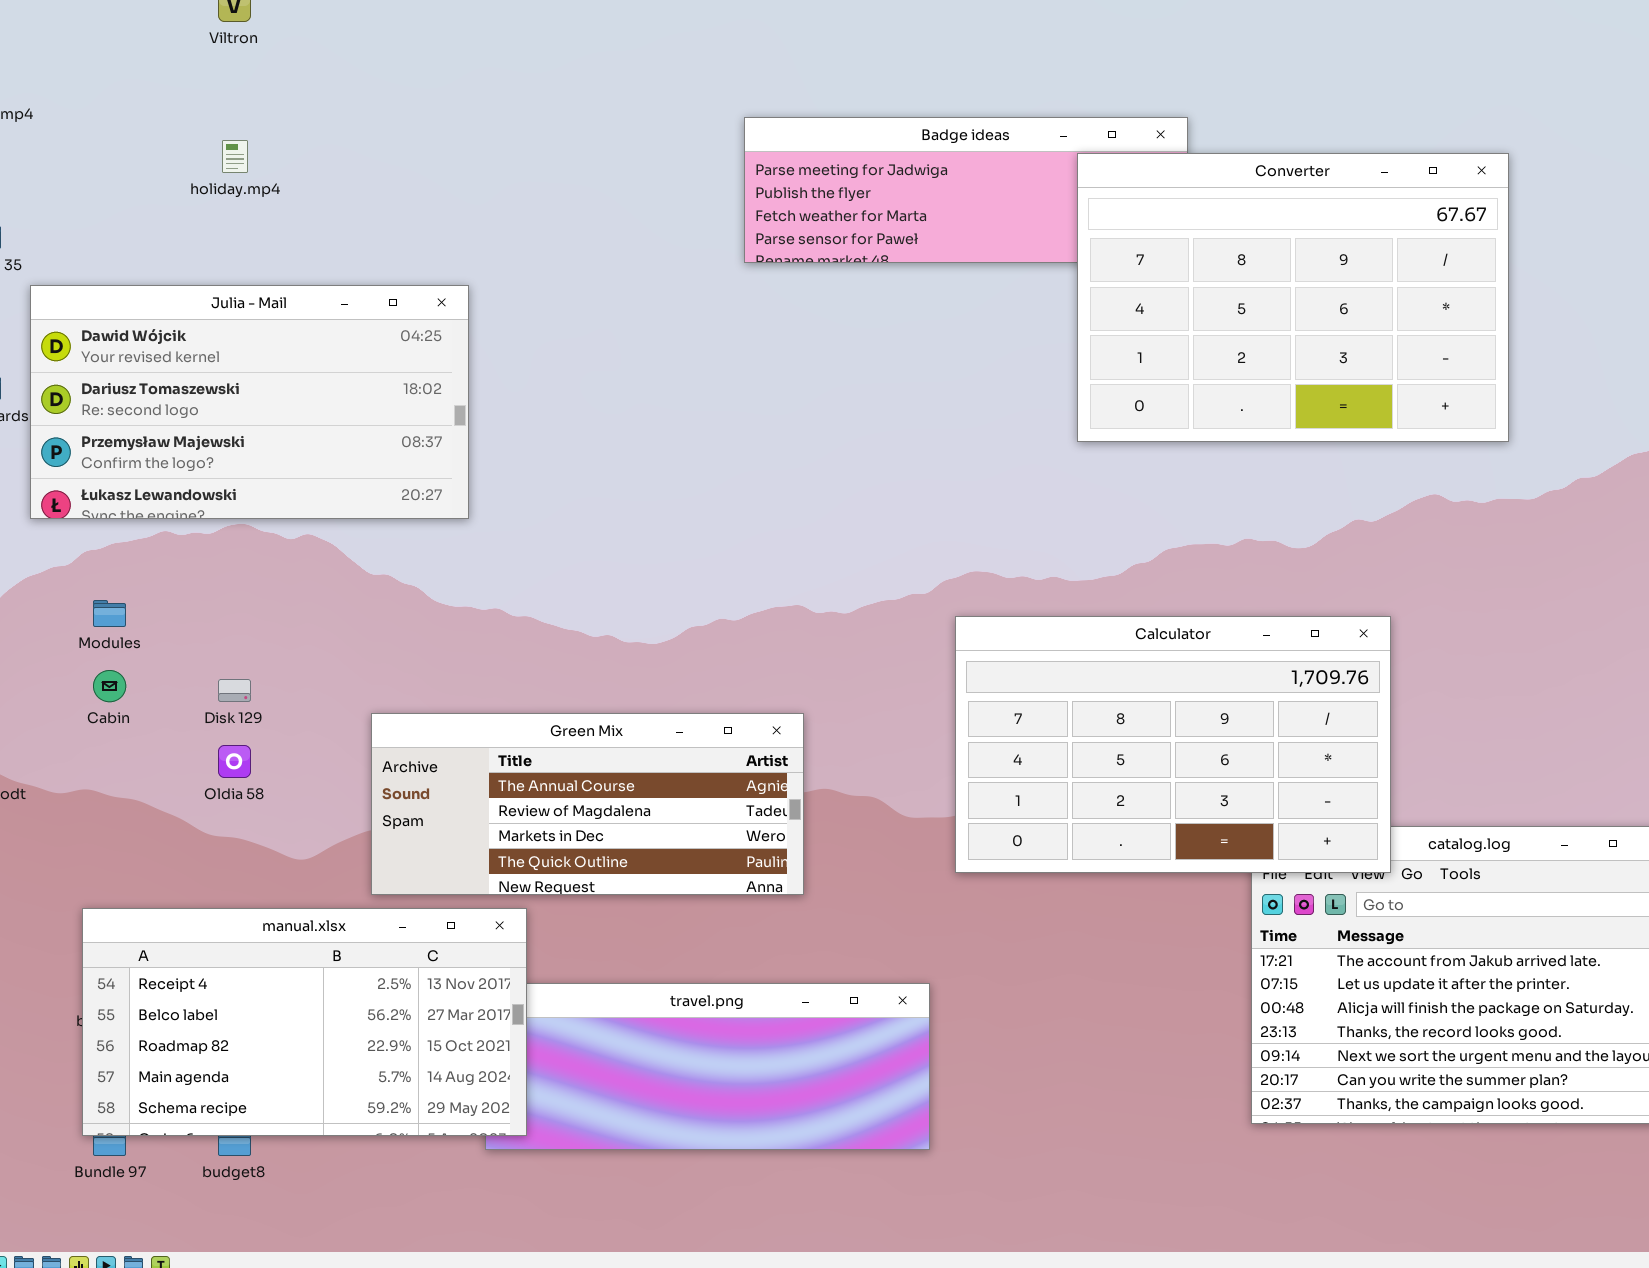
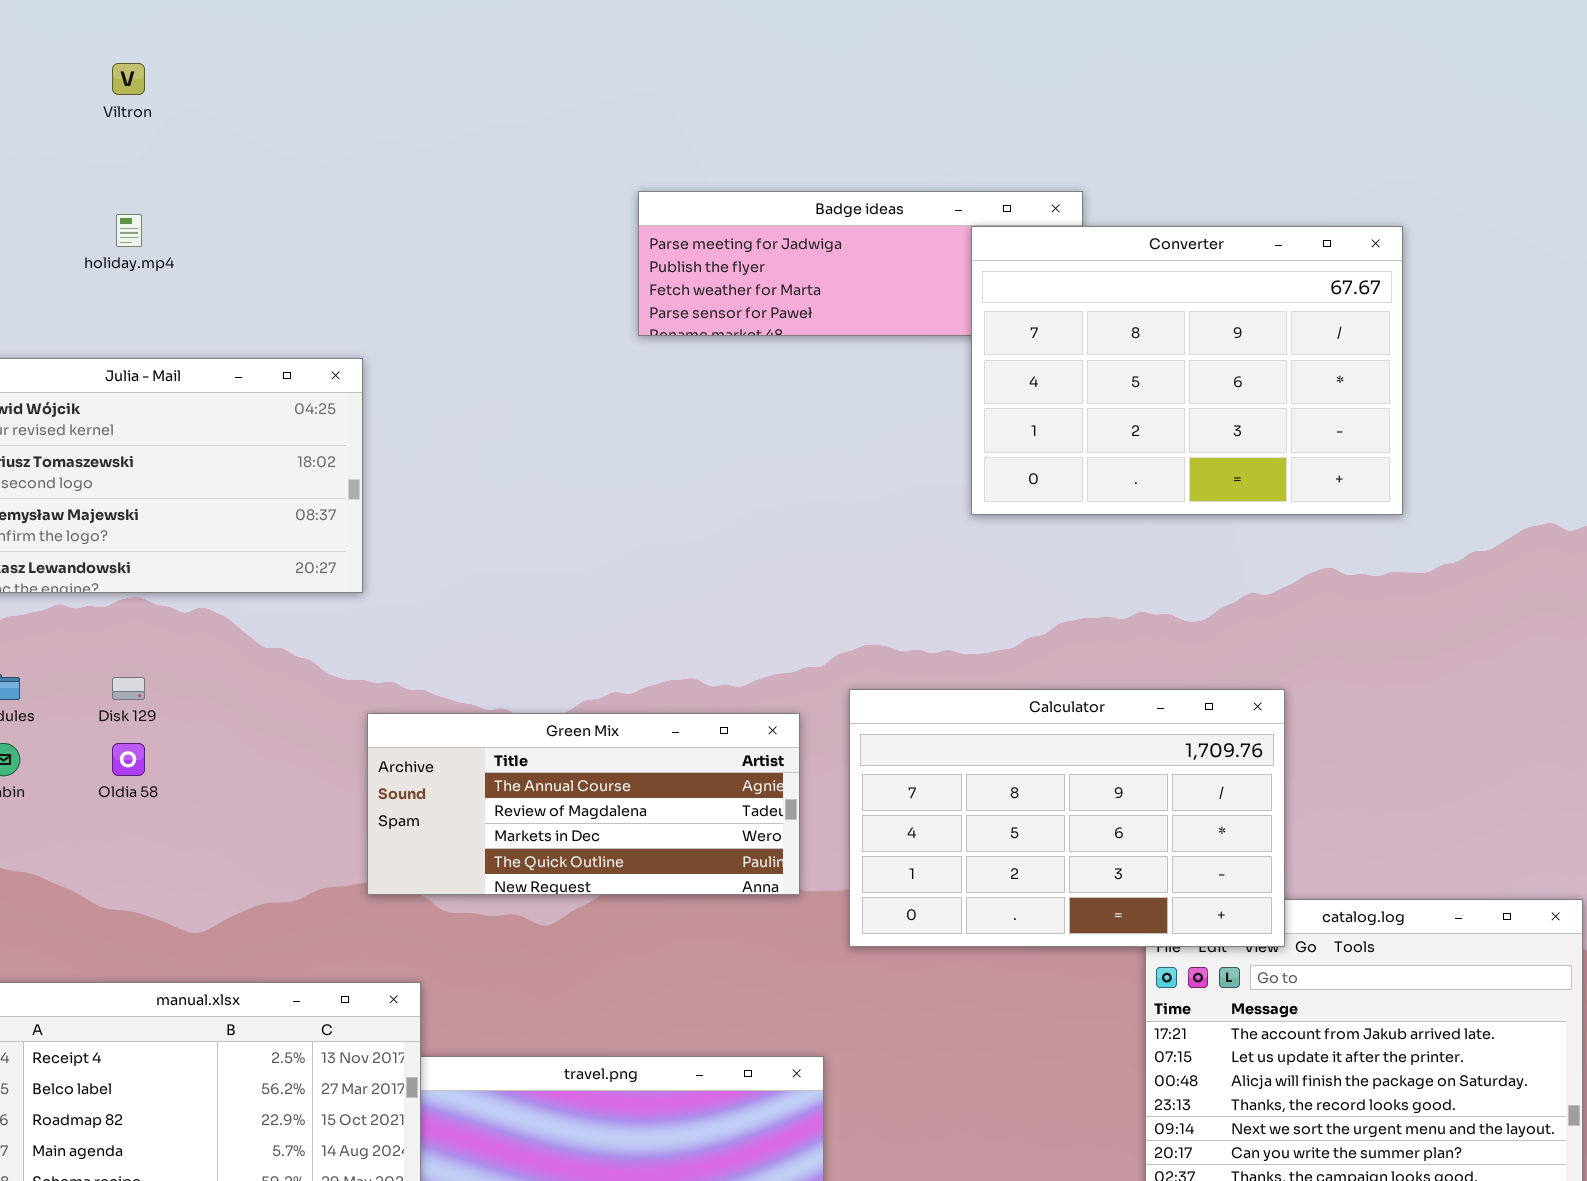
Disk 129: [218,679,251,702] -> [112,677,145,700], moved
Green Mix: [371,713,804,895] -> [367,713,800,895], moved
Oldia 58: [218,745,251,778] -> [112,743,145,776], moved

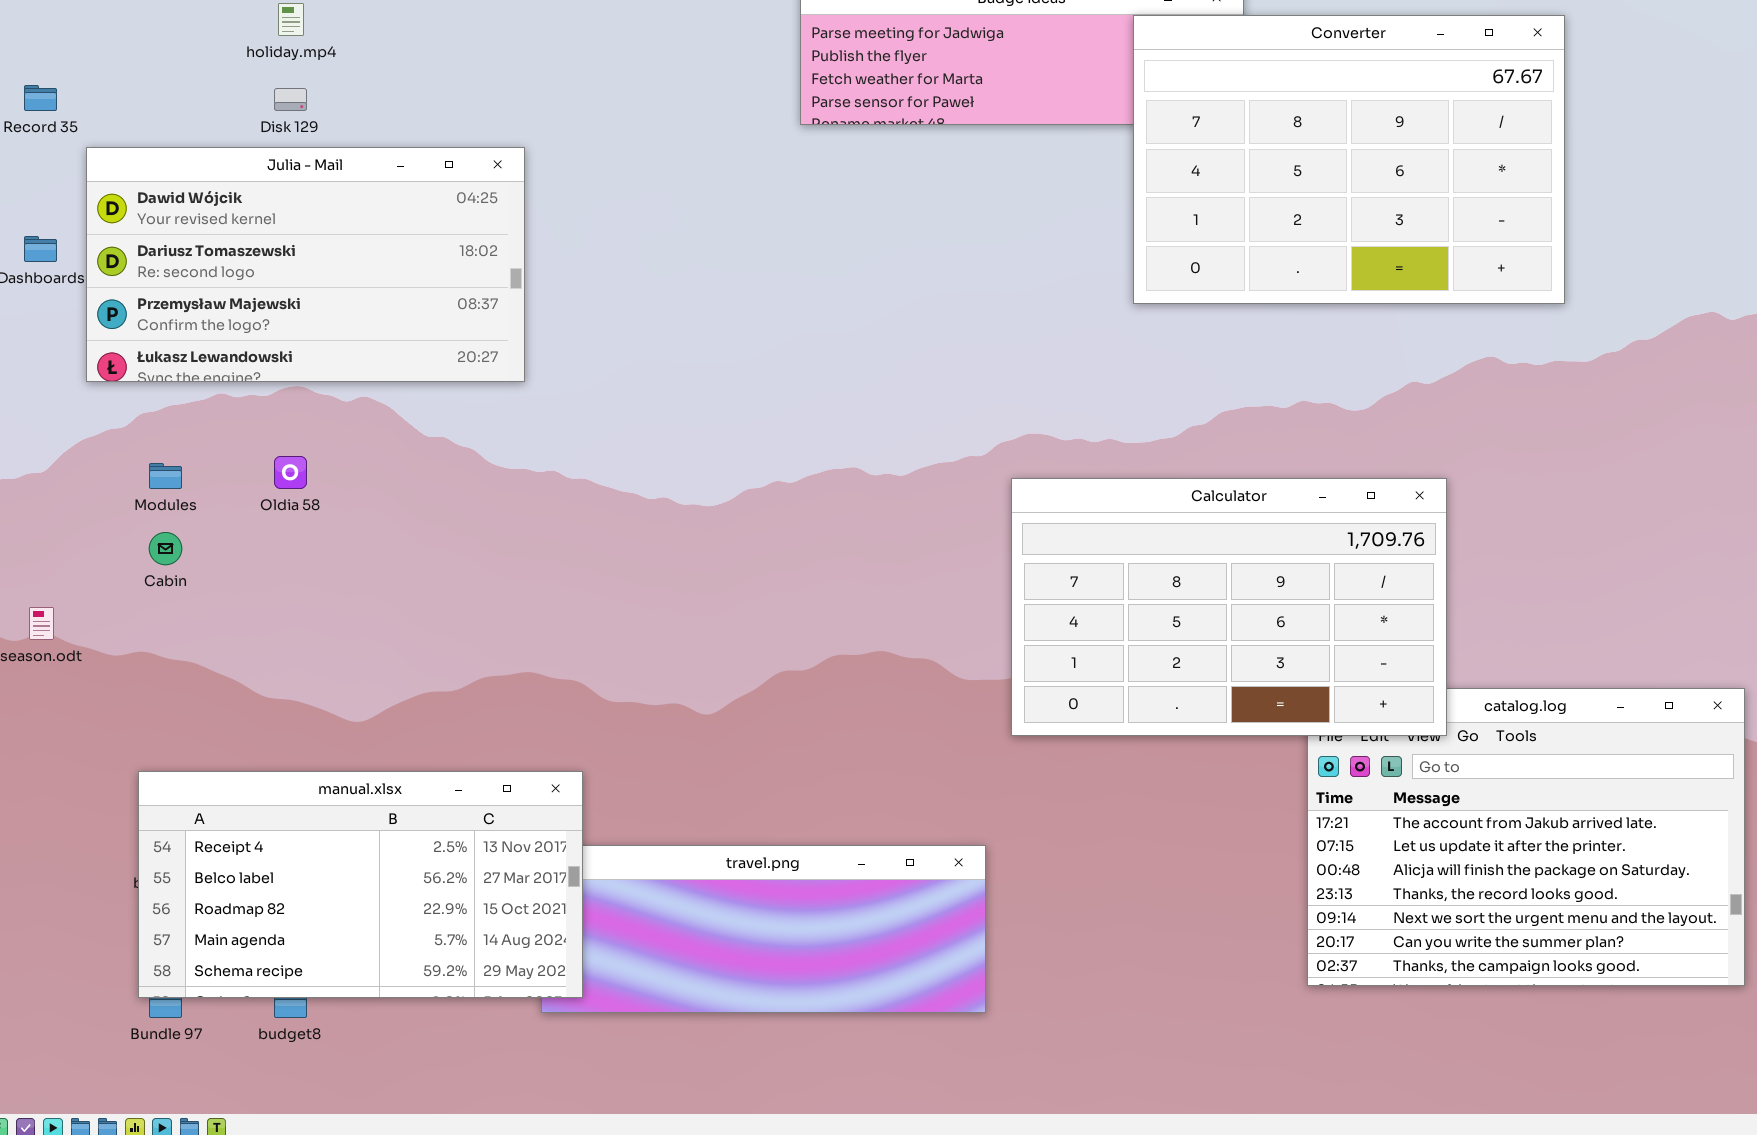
Disk 129: [112,677,145,700] -> [274,88,307,111], moved
Green Mix: [367,713,800,895] -> none, closed
Oldia 58: [112,743,145,776] -> [274,456,307,489], moved

